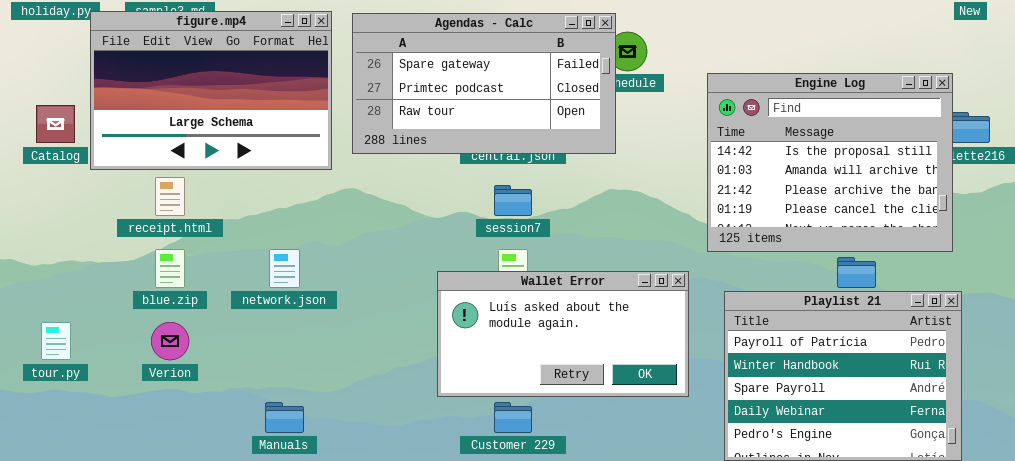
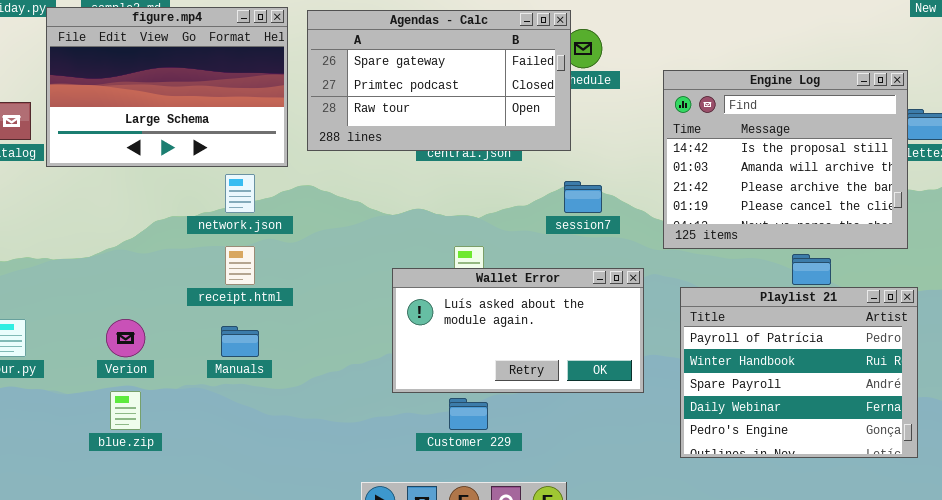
receipt.html: [155,177,185,216] -> [225,246,255,285], moved
session7: [494,185,532,216] -> [564,181,602,213], moved
blue.zip: [155,249,185,288] -> [110,391,141,430], moved
network.json: [269,249,300,288] -> [225,174,255,213], moved
Manuals: [265,402,304,433] -> [221,326,259,357], moved

